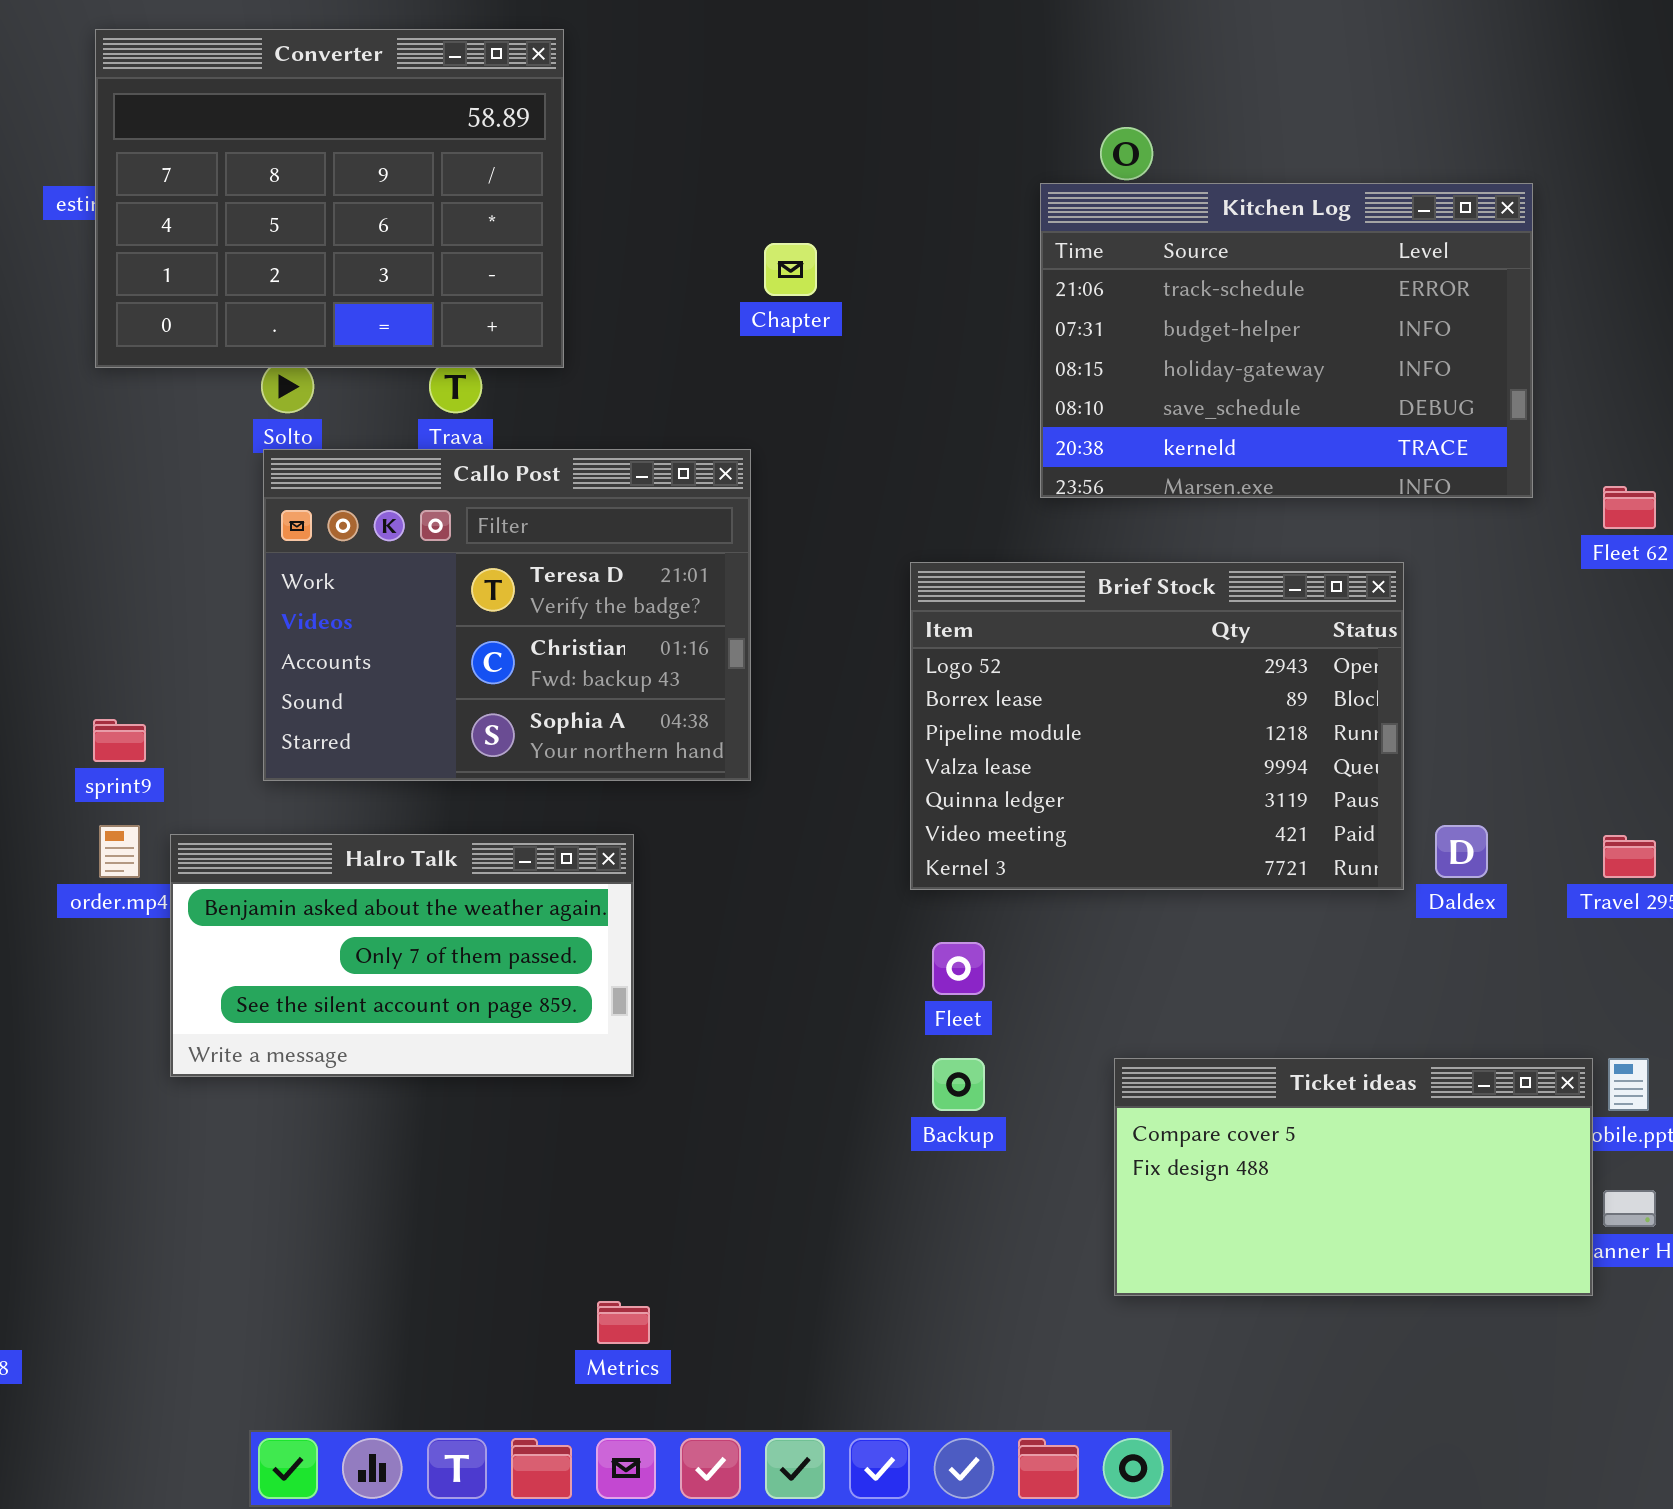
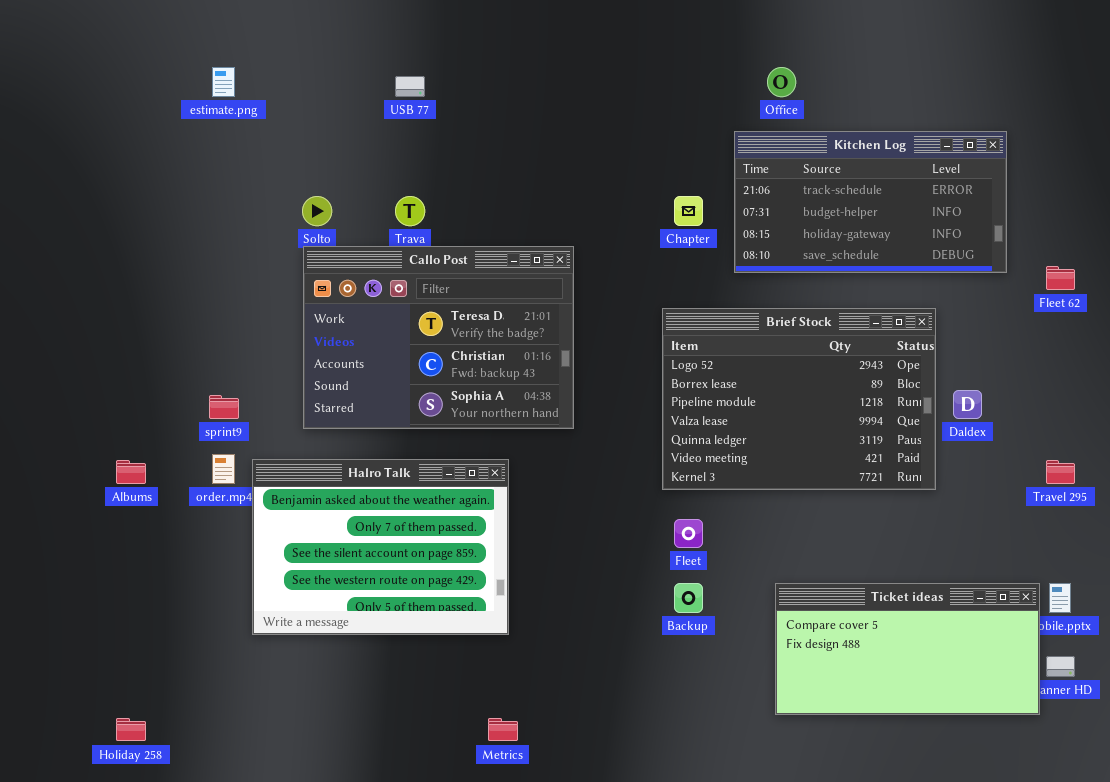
Converter: [95,29,564,368] -> none, closed
Kitchen Log: [1040,183,1533,498] -> [734,131,1007,273], resized
Chapter: [764,243,817,296] -> [674,196,703,226], moved
Daldex: [1435,825,1488,878] -> [953,390,982,419], moved
Halro Talk: [170,834,634,1077] -> [252,459,509,635], resized

